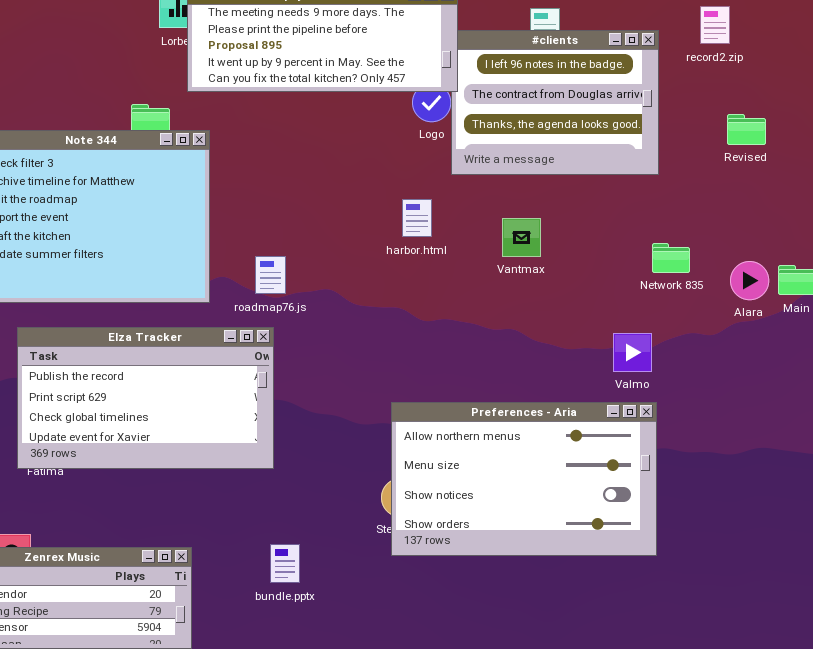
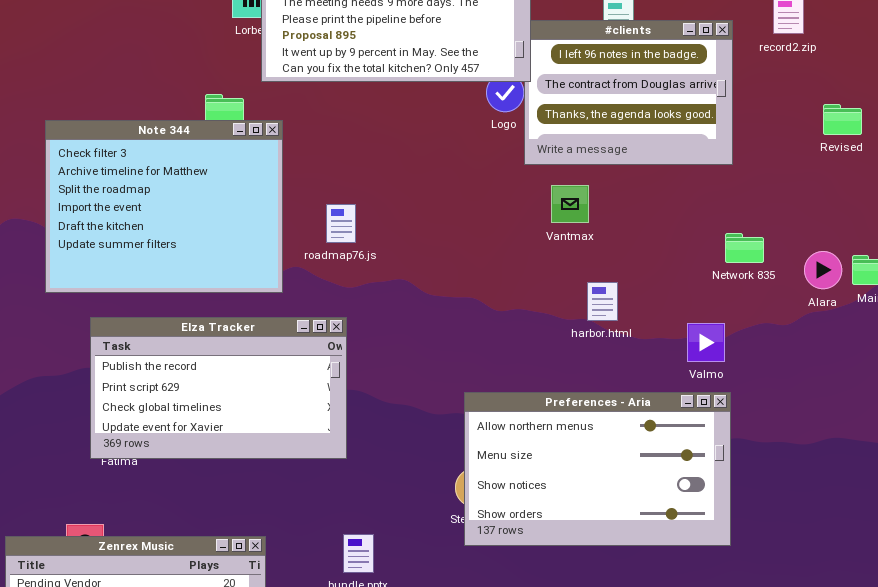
Revised: [727,114,766,145] -> [823,104,862,135], moved
harbor.html: [402,199,432,237] -> [587,282,618,321], moved
Vantmax: [502,218,541,257] -> [551,185,589,223], moved
roadmap76.js: [255,256,286,294] -> [326,204,356,243], moved

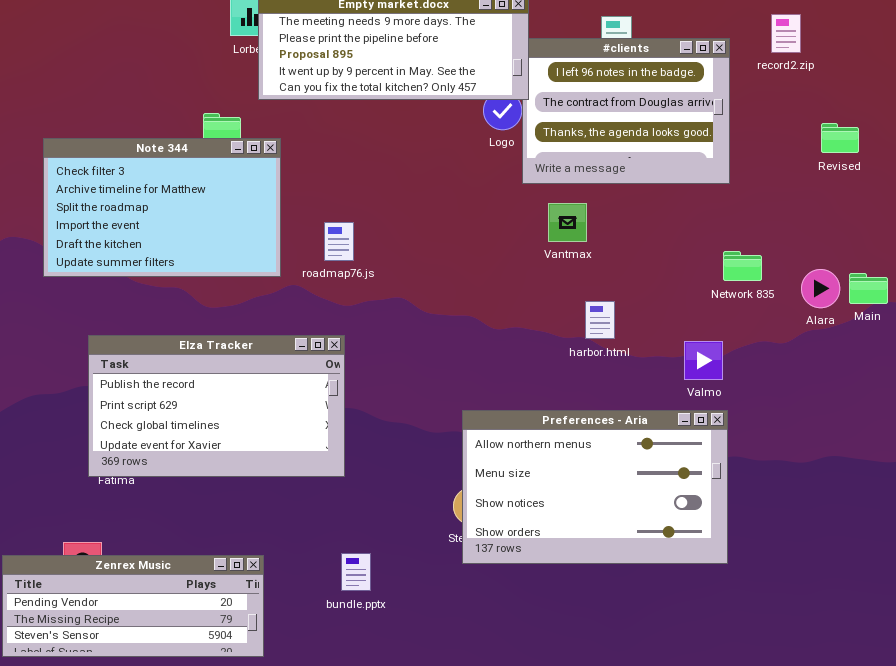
Note 344: [45,120,283,293] -> [43,138,281,277], resized

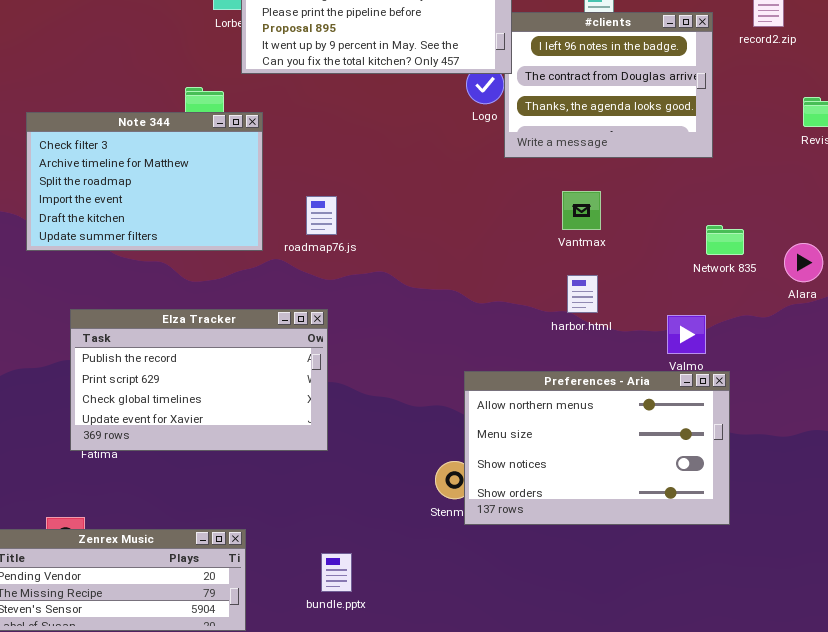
Vantmax: [548,203,587,242] -> [562,191,601,230], moved
Preferences - Aria: [462,410,728,564] -> [464,371,730,525], moved
bundle.pptx: [341,553,371,591] -> [321,553,352,592], moved

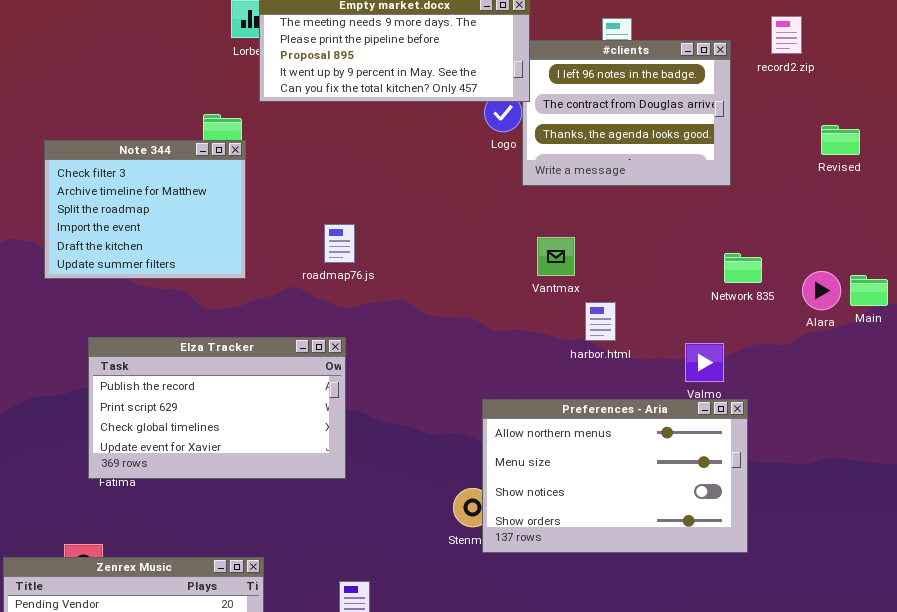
Note 344: [26,112,263,251] -> [44,140,246,279], resized
Vantmax: [562,191,601,230] -> [537,237,575,276], moved

